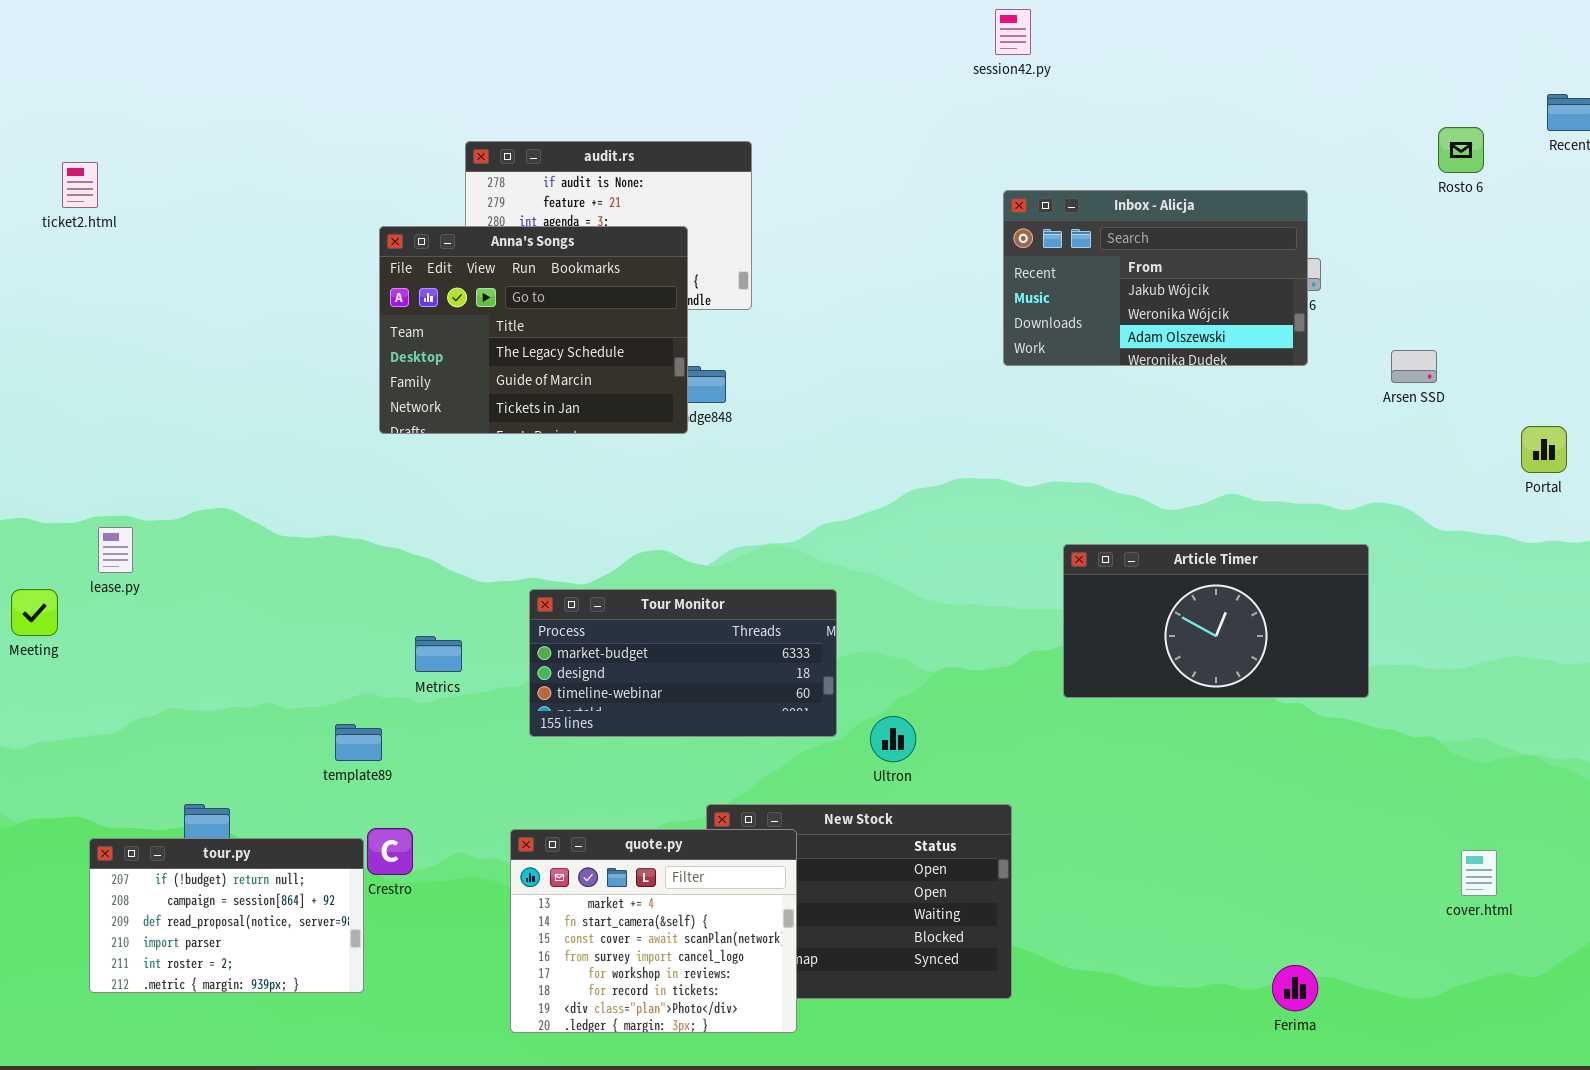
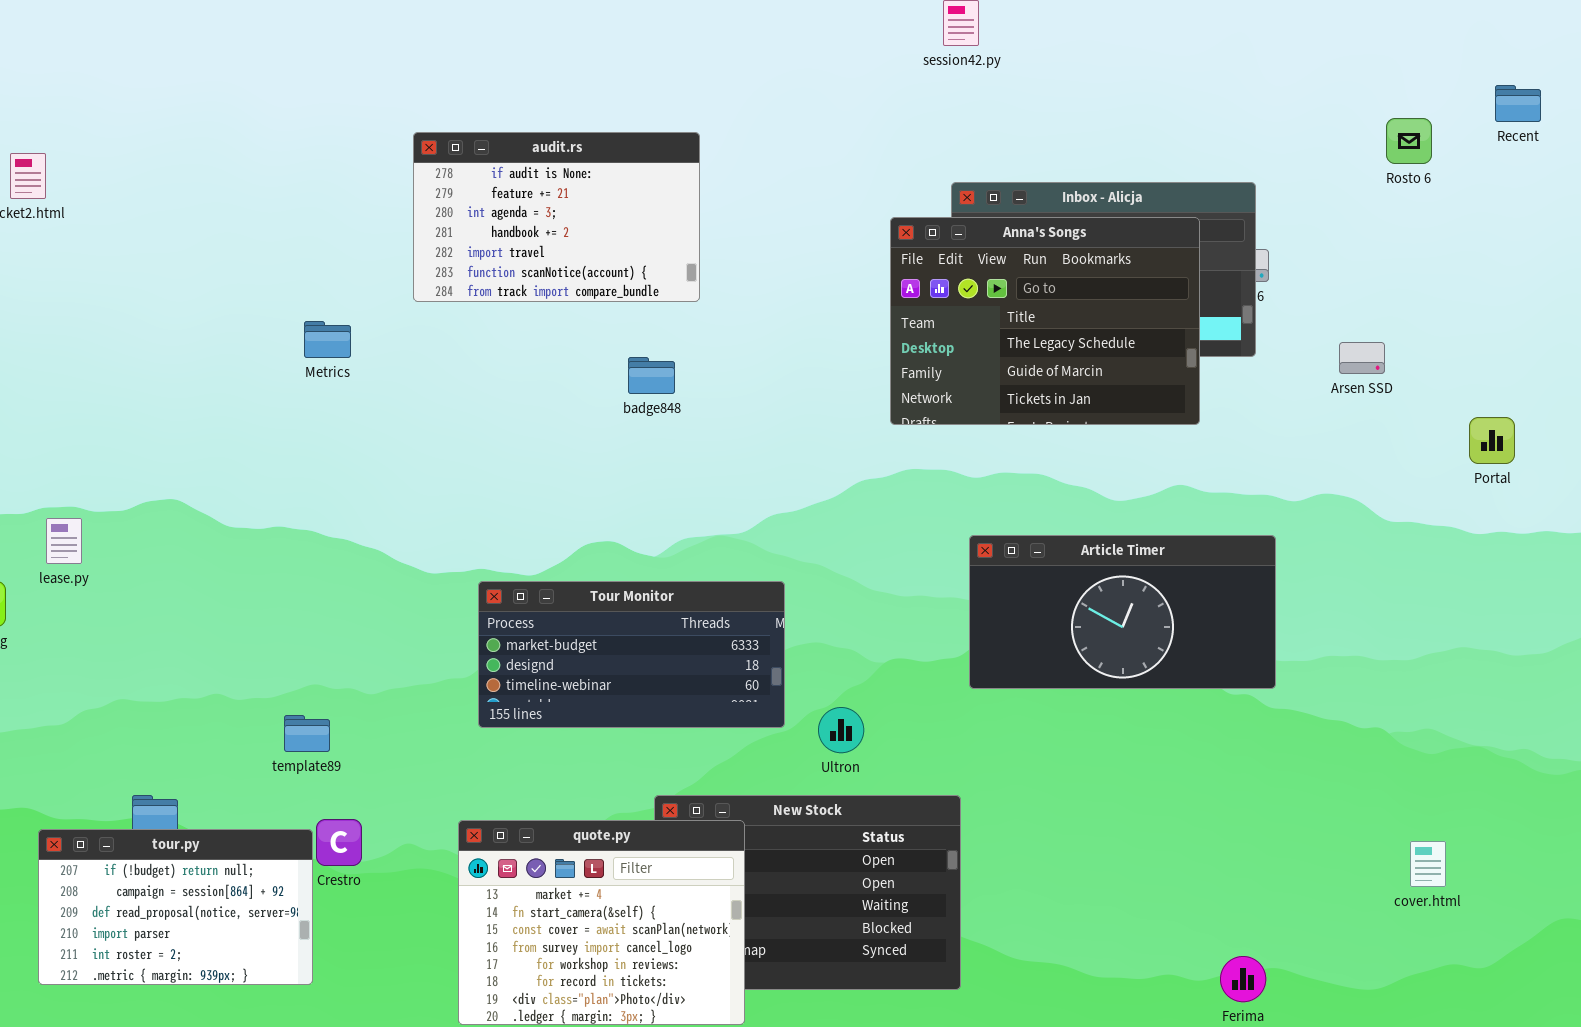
Anna's Songs: [379,226,688,434] -> [890,217,1200,425], moved
Article Timer: [1063,544,1369,698] -> [969,535,1276,689], moved
Metrics: [415,636,462,672] -> [304,321,351,358], moved

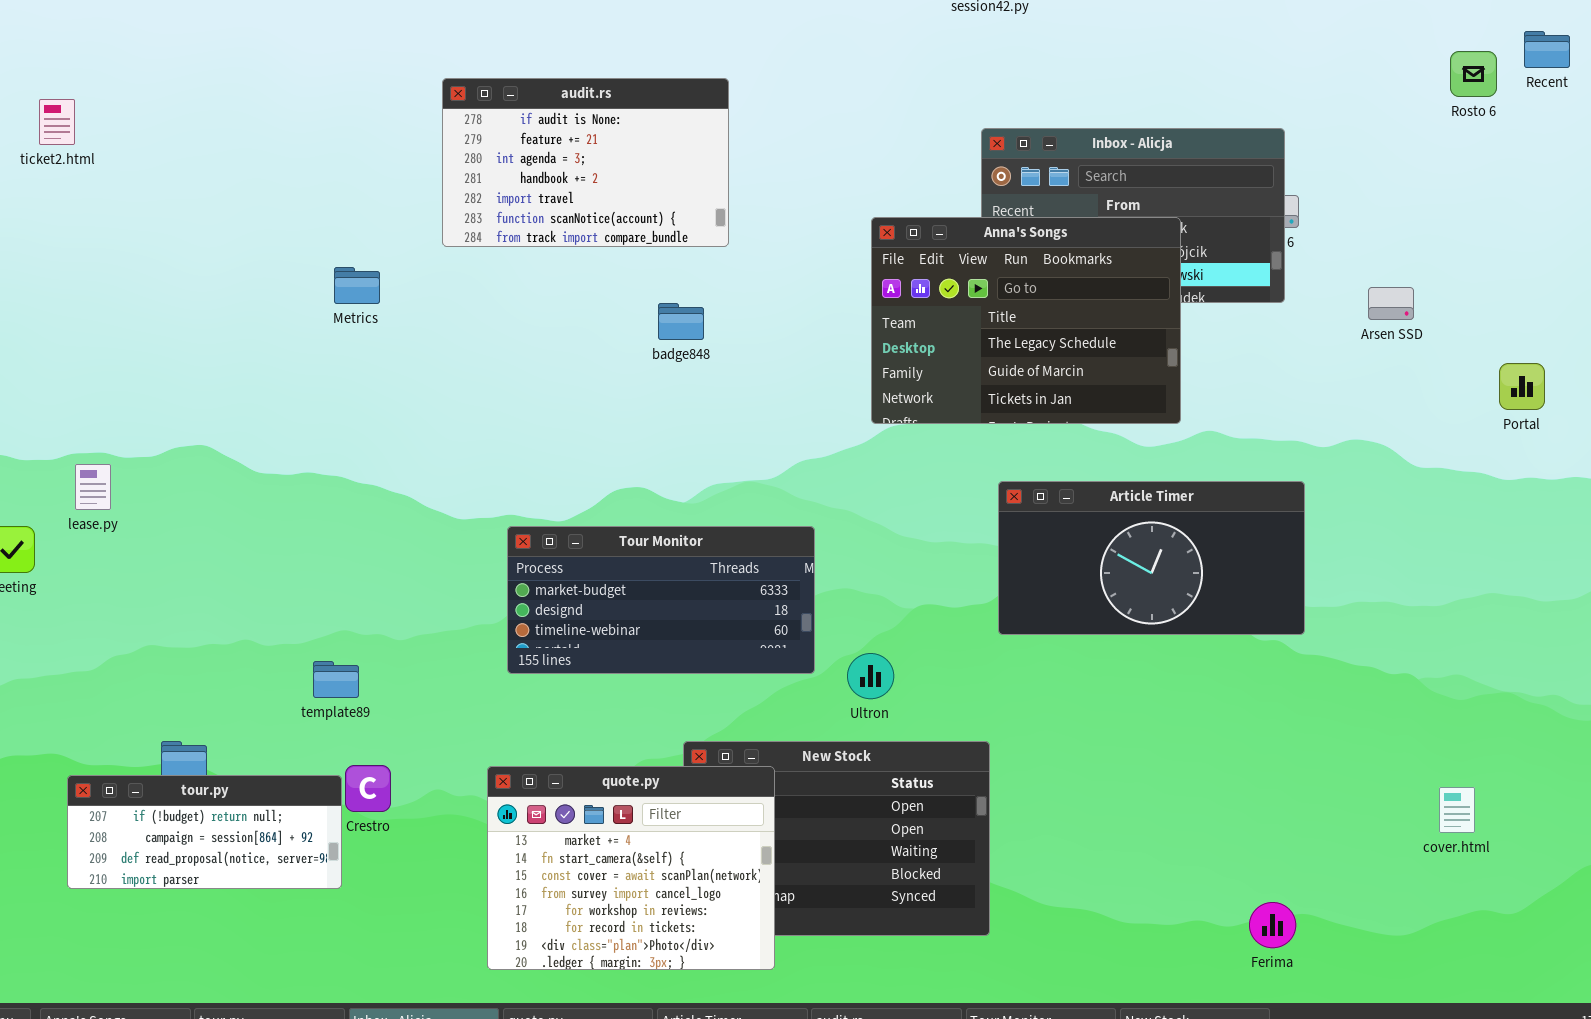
Rosto 6: [1386,118,1432,164] -> [1450,51,1497,97], moved
Anna's Songs: [890,217,1200,425] -> [871,217,1181,424], moved
tour.py: [38,829,313,985] -> [67,775,342,889], resized

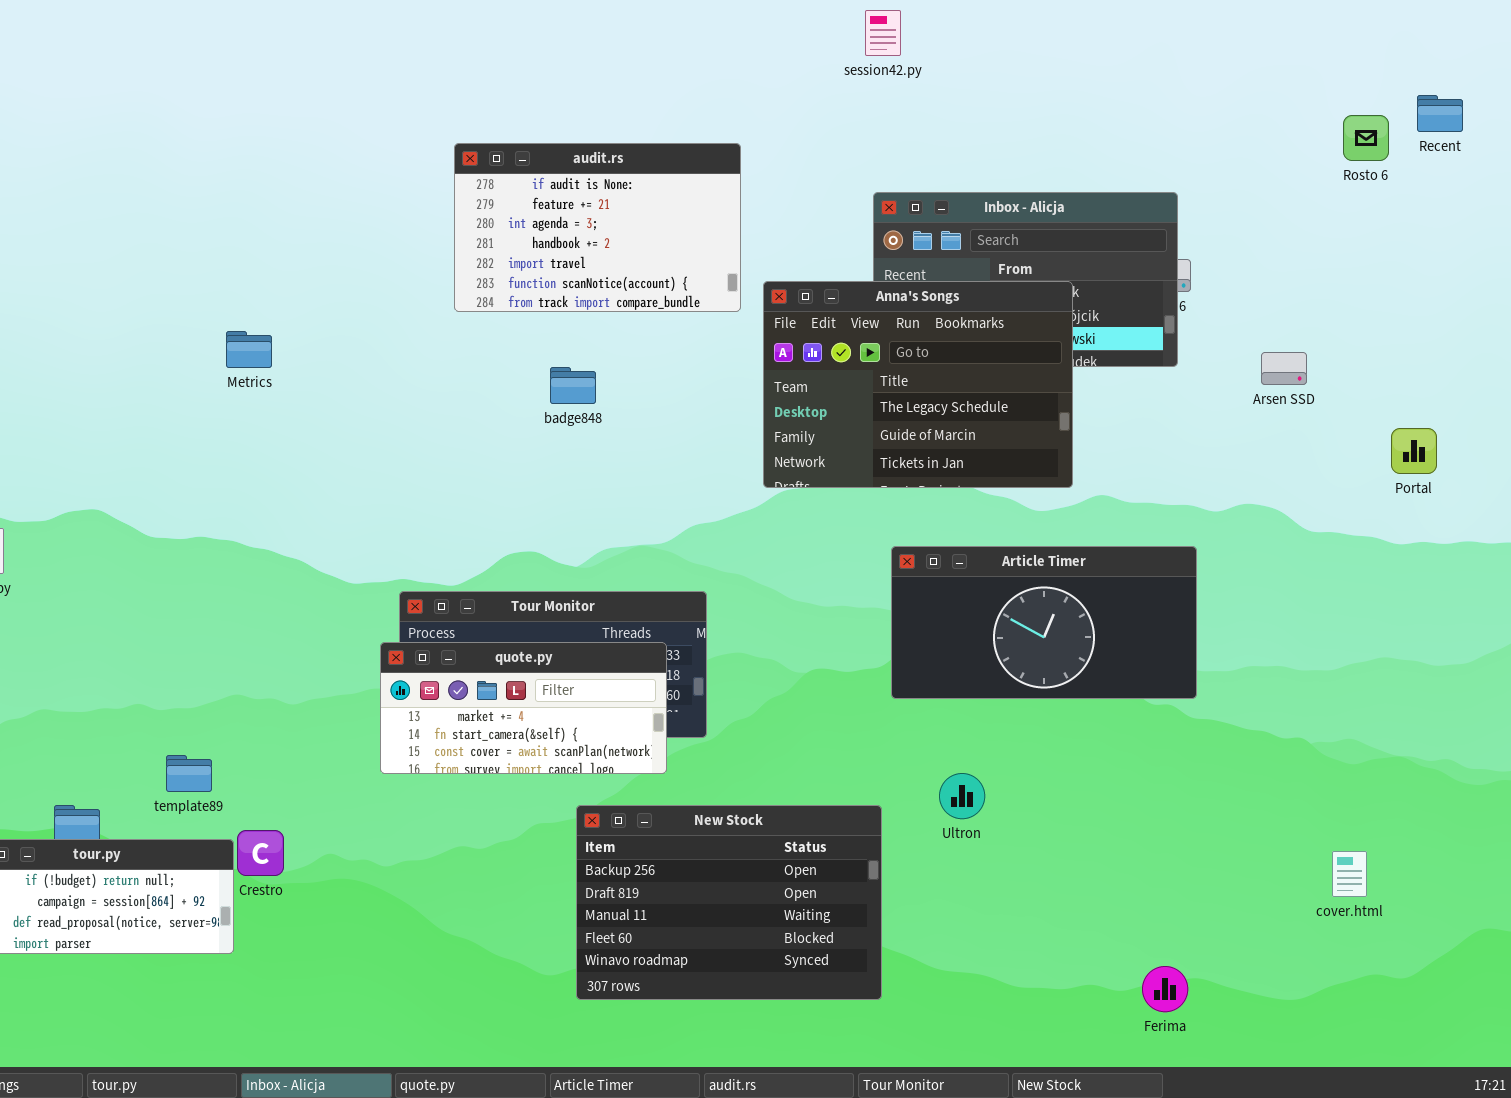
audit.rs: [442,78,729,247] -> [454,143,741,312], moved
Ultron: [847,653,894,699] -> [939,773,985,819], moved
template89: [313,661,359,698] -> [166,755,212,792], moved
quote.py: [487,766,775,970] -> [380,642,667,774], moved, resized

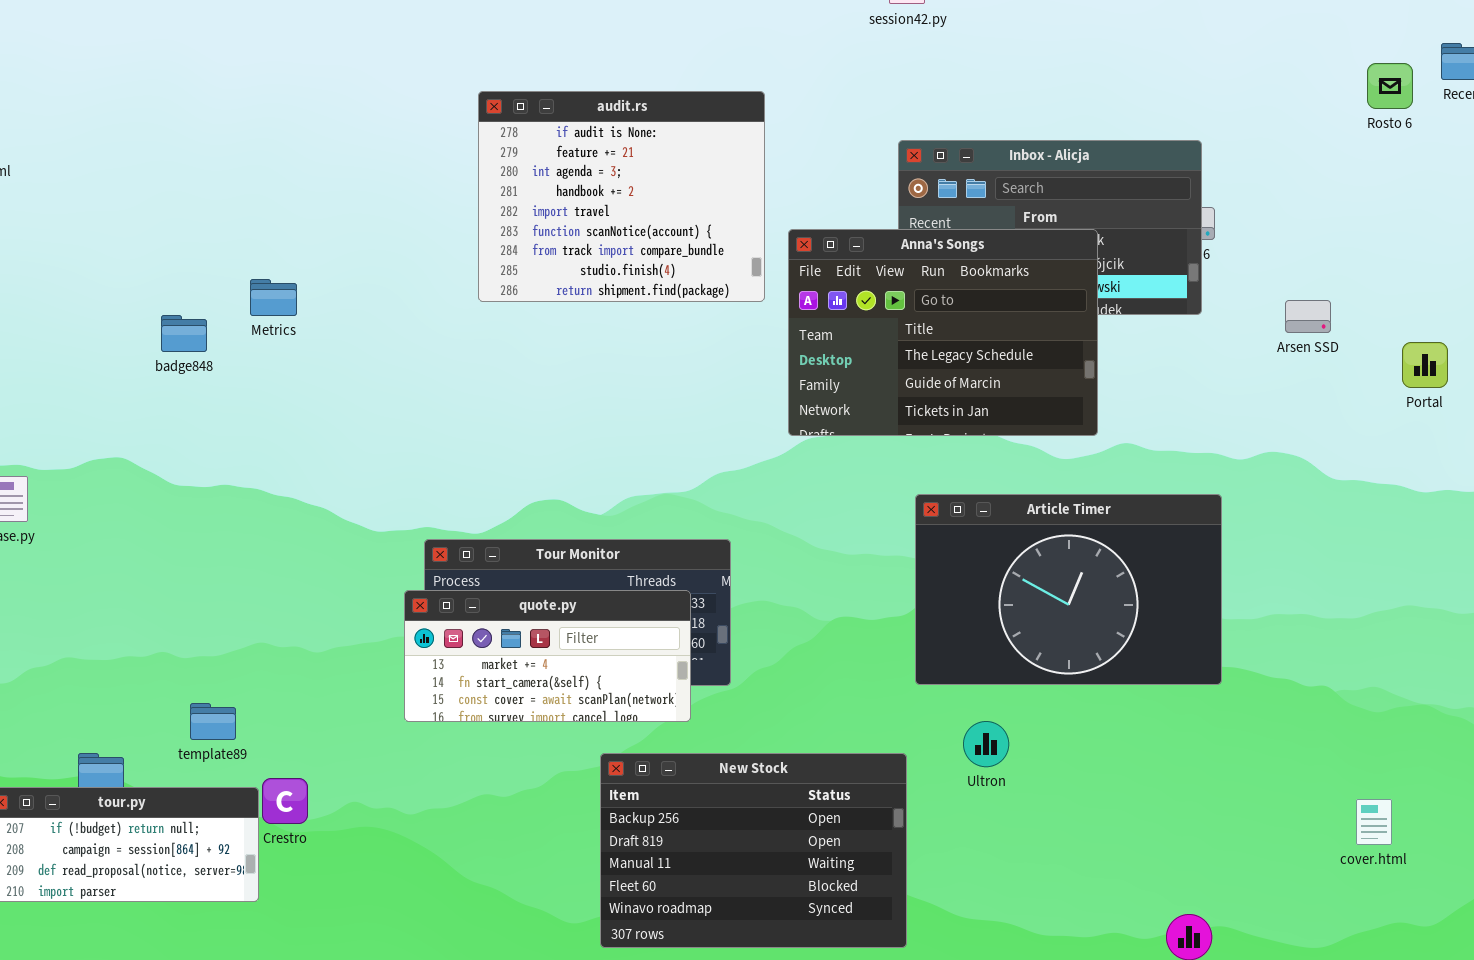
audit.rs: [454,143,741,312] -> [478,91,765,302], resized
badge848: [550,367,596,404] -> [161,315,207,352], moved
Portal: [1391,428,1437,474] -> [1402,342,1448,388], moved
Article Timer: [891,546,1197,699] -> [915,494,1222,685], resized

